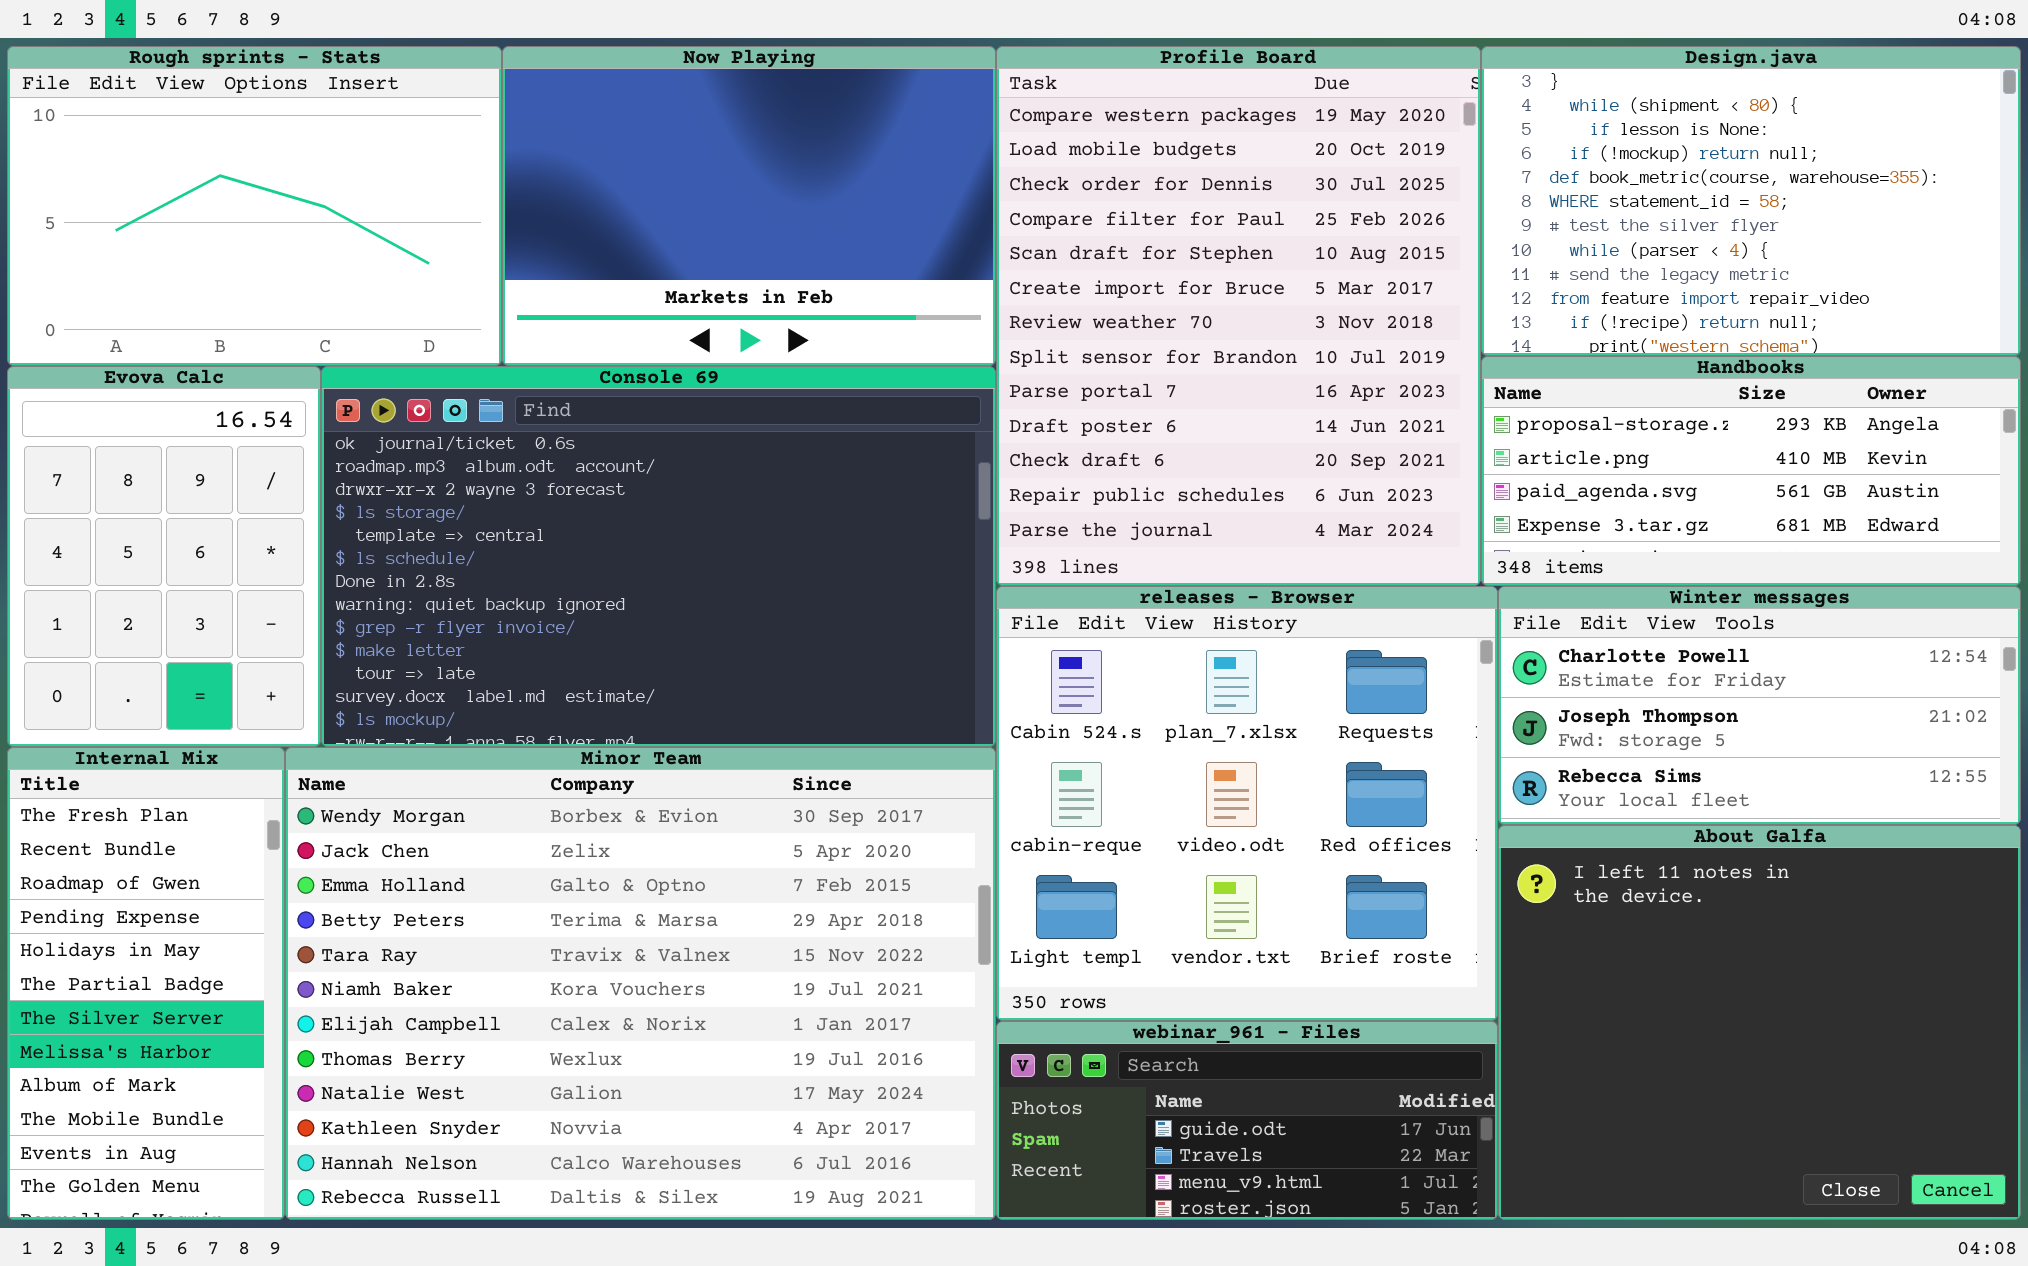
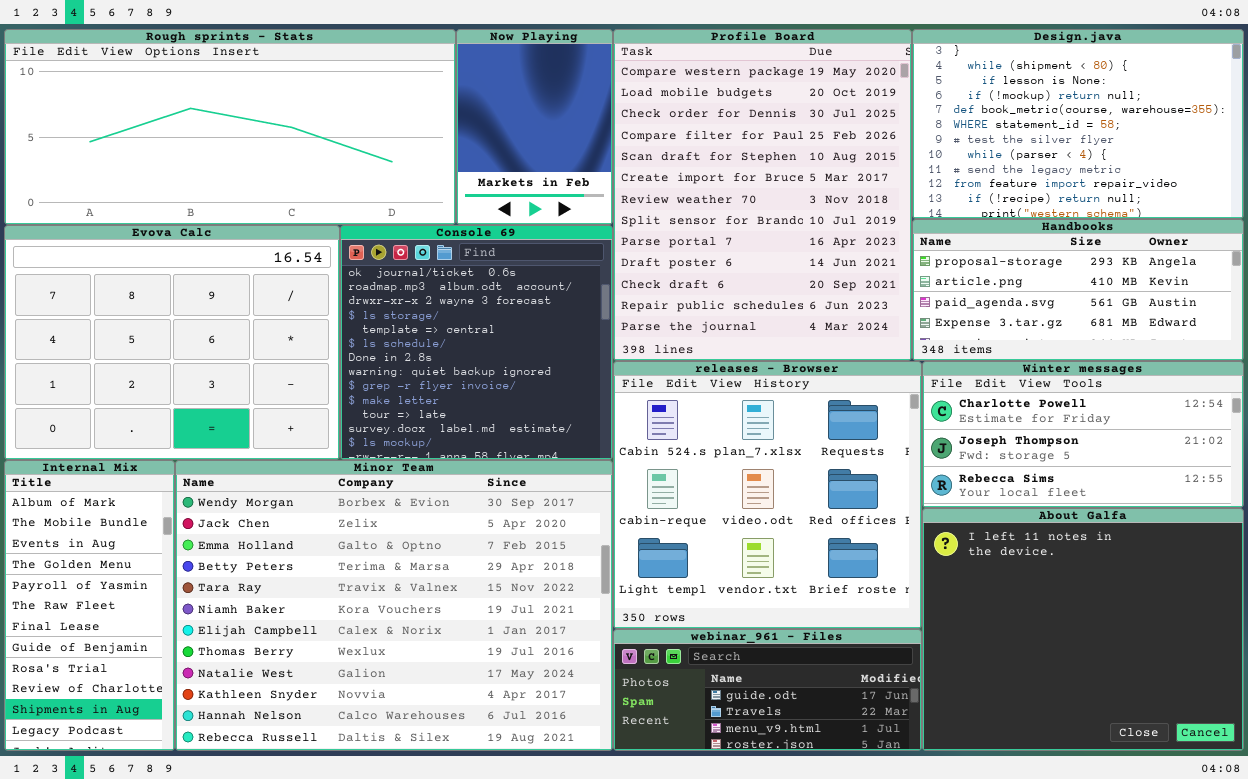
Rough sprints - Stats: [7,46,502,366] -> [4,29,456,225], resized
Now Playing: [502,46,996,366] -> [456,29,613,225], resized
Evova Calc: [7,366,321,747] -> [4,225,340,460], resized
Console 69: [321,366,996,747] -> [340,225,613,460], resized
Internal Mix: [7,747,285,1220] -> [4,460,175,751], scrolled down 8 rows

